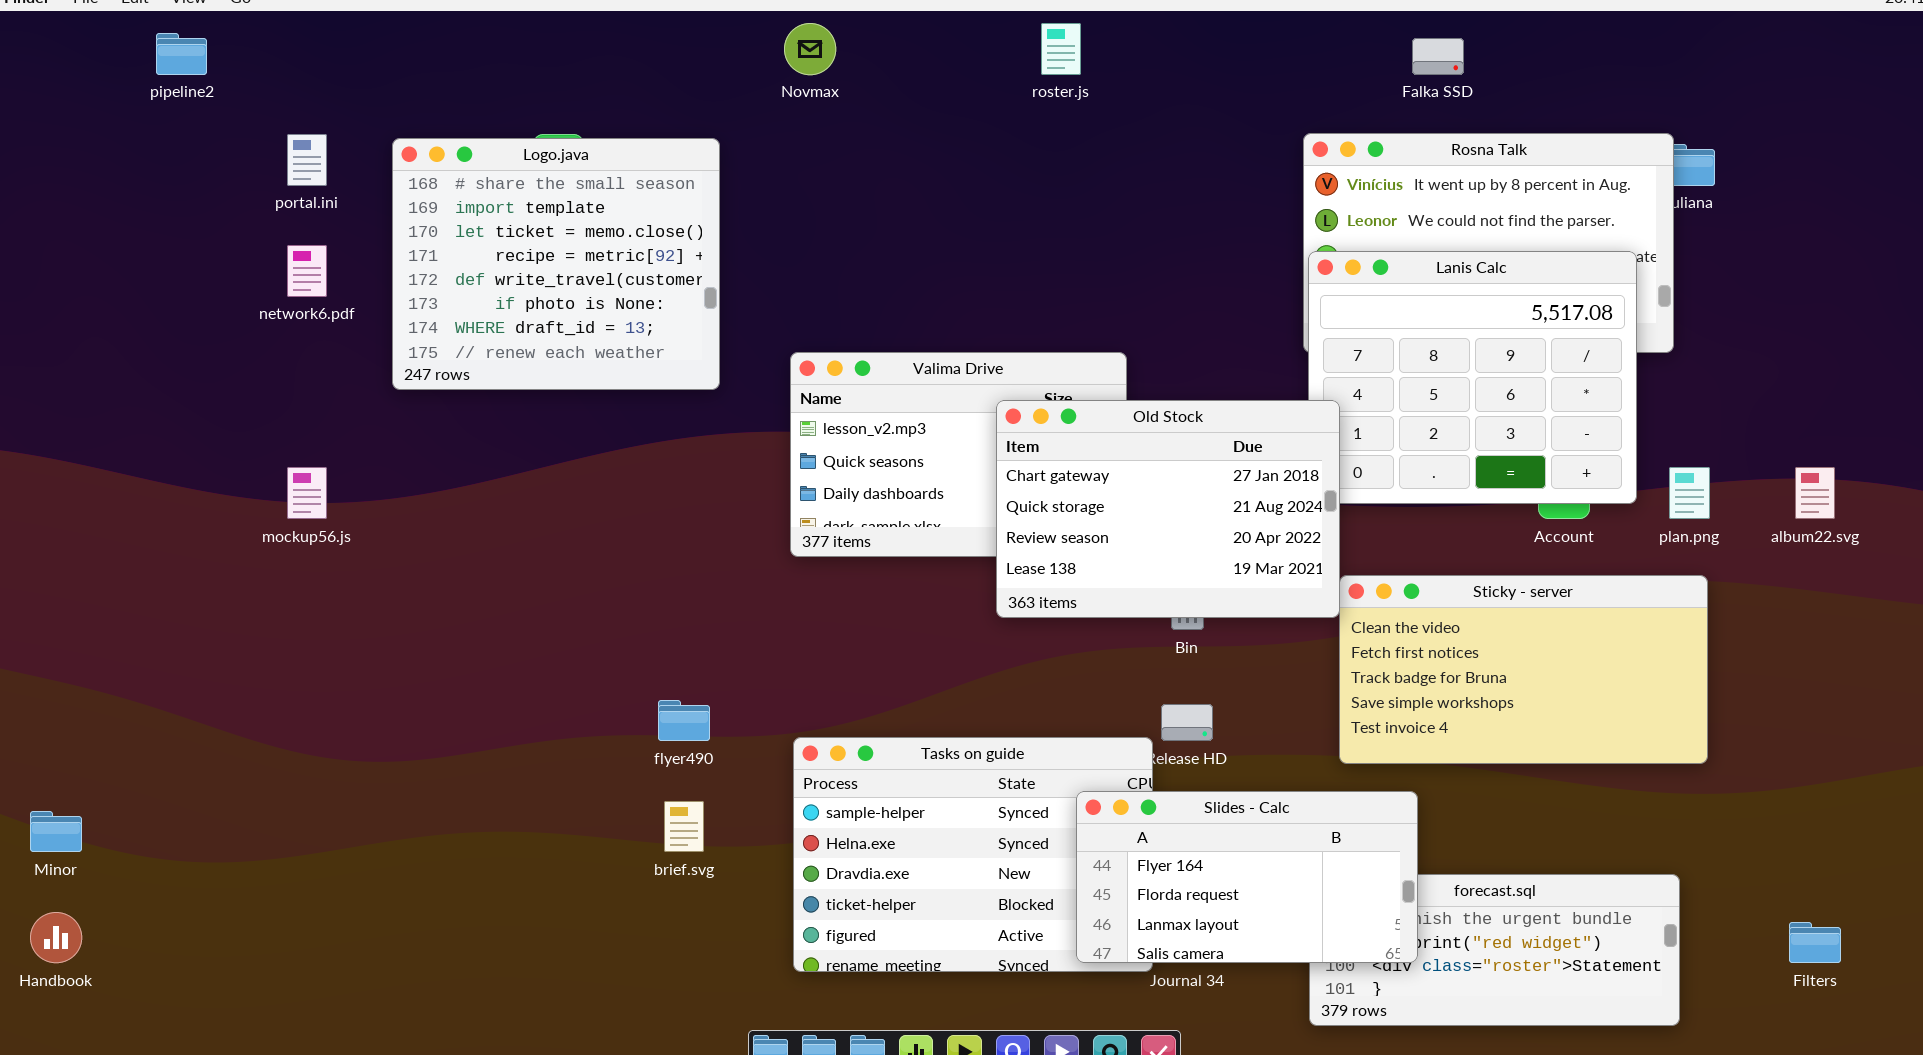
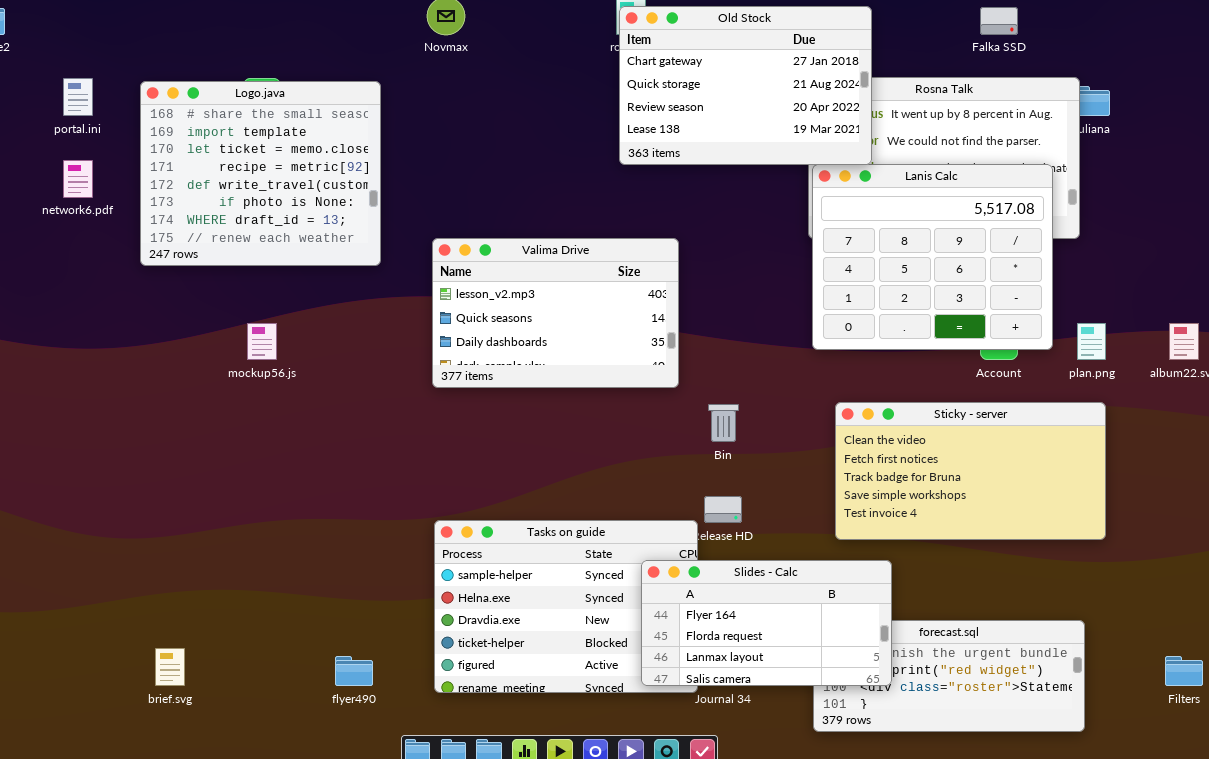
Falka SSD: [1412,38,1464,75] -> [980,7,1018,35], moved
Old Stock: [996,400,1340,618] -> [619,6,872,165], moved
mockup56.js: [287,467,327,519] -> [247,323,277,360], moved
flyer490: [658,700,710,741] -> [335,656,373,686], moved
brief.svg: [664,801,704,852] -> [155,648,185,686], moved

